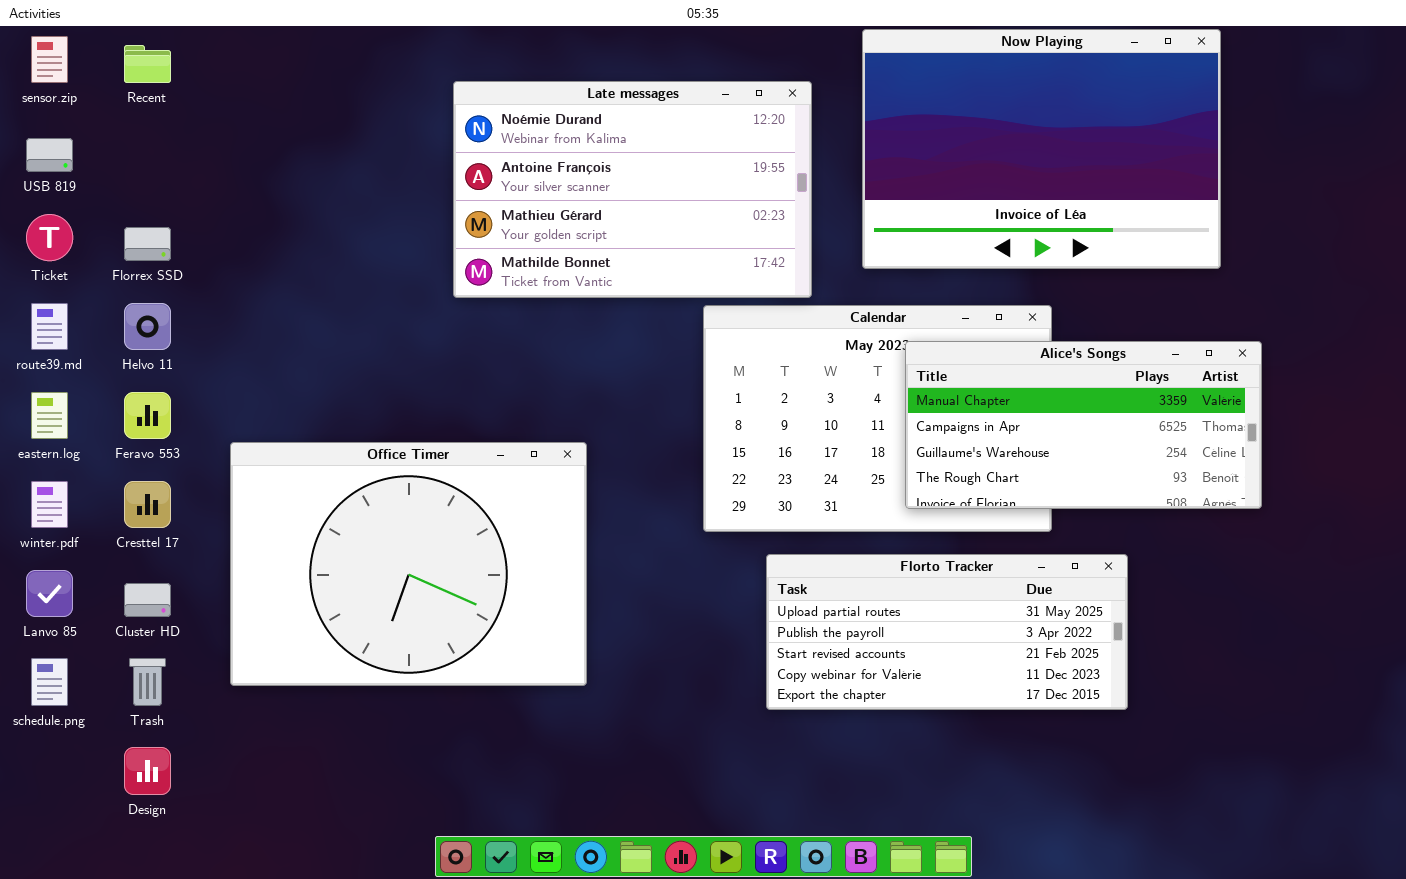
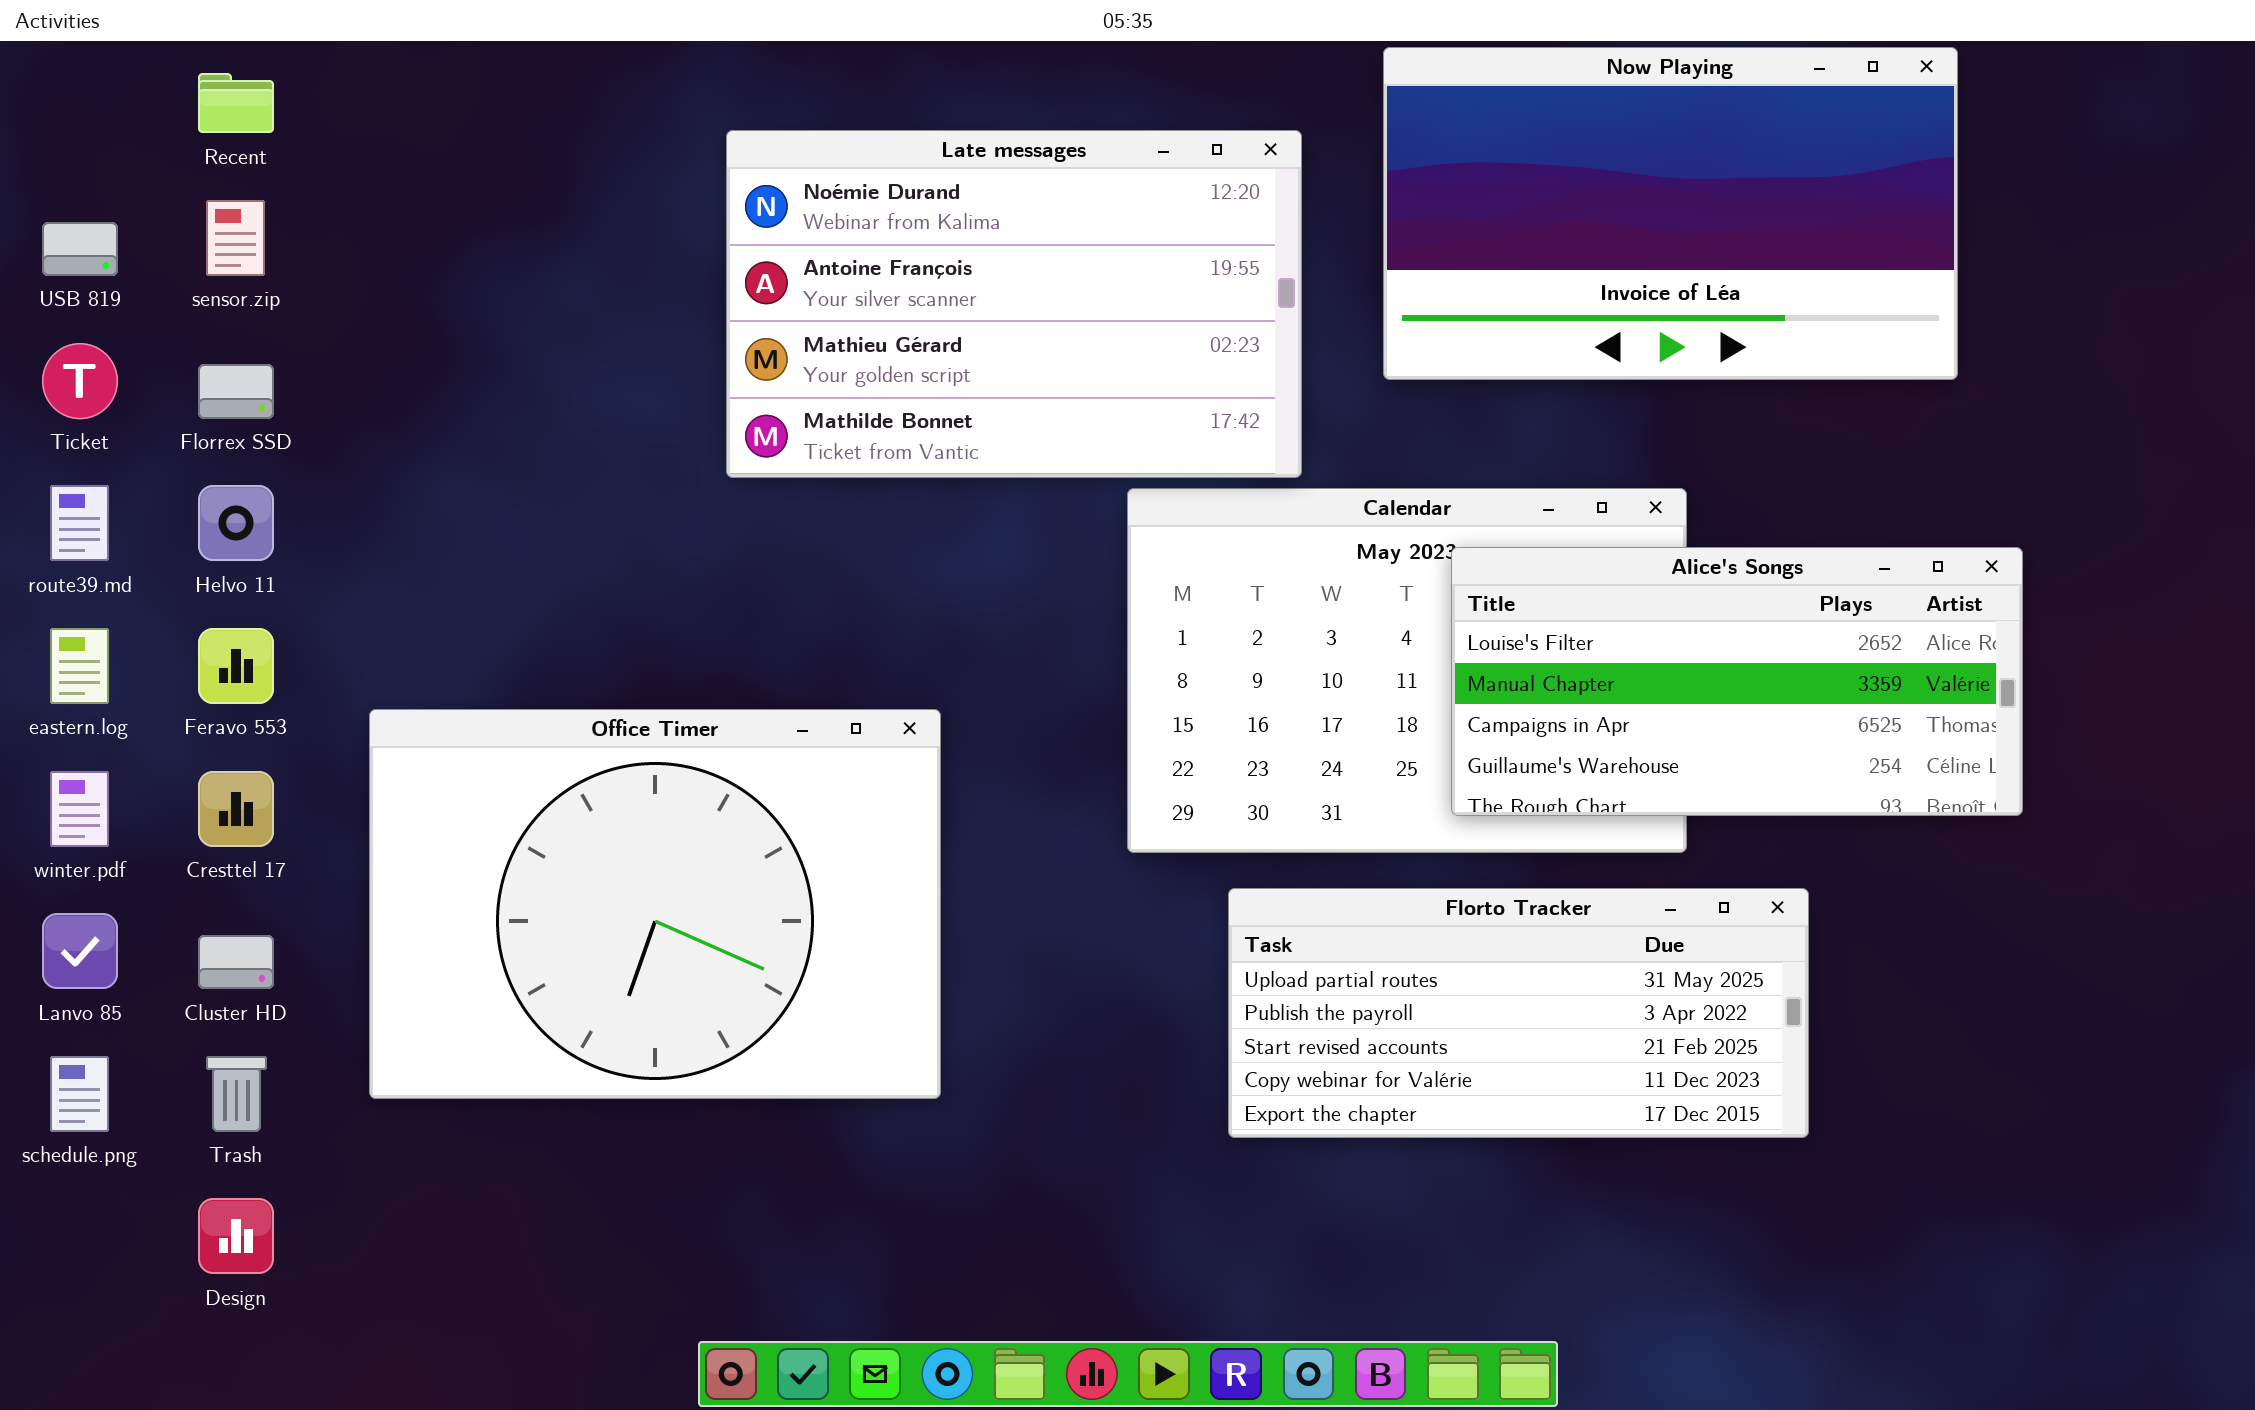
Now Playing: [862,29,1221,269] -> [1383,47,1958,380], resized
sensor.zip: [31,36,68,83] -> [206,200,265,276], moved
Alice's Songs: [905,341,1262,509] -> [1451,547,2023,816], scrolled up 1 row

